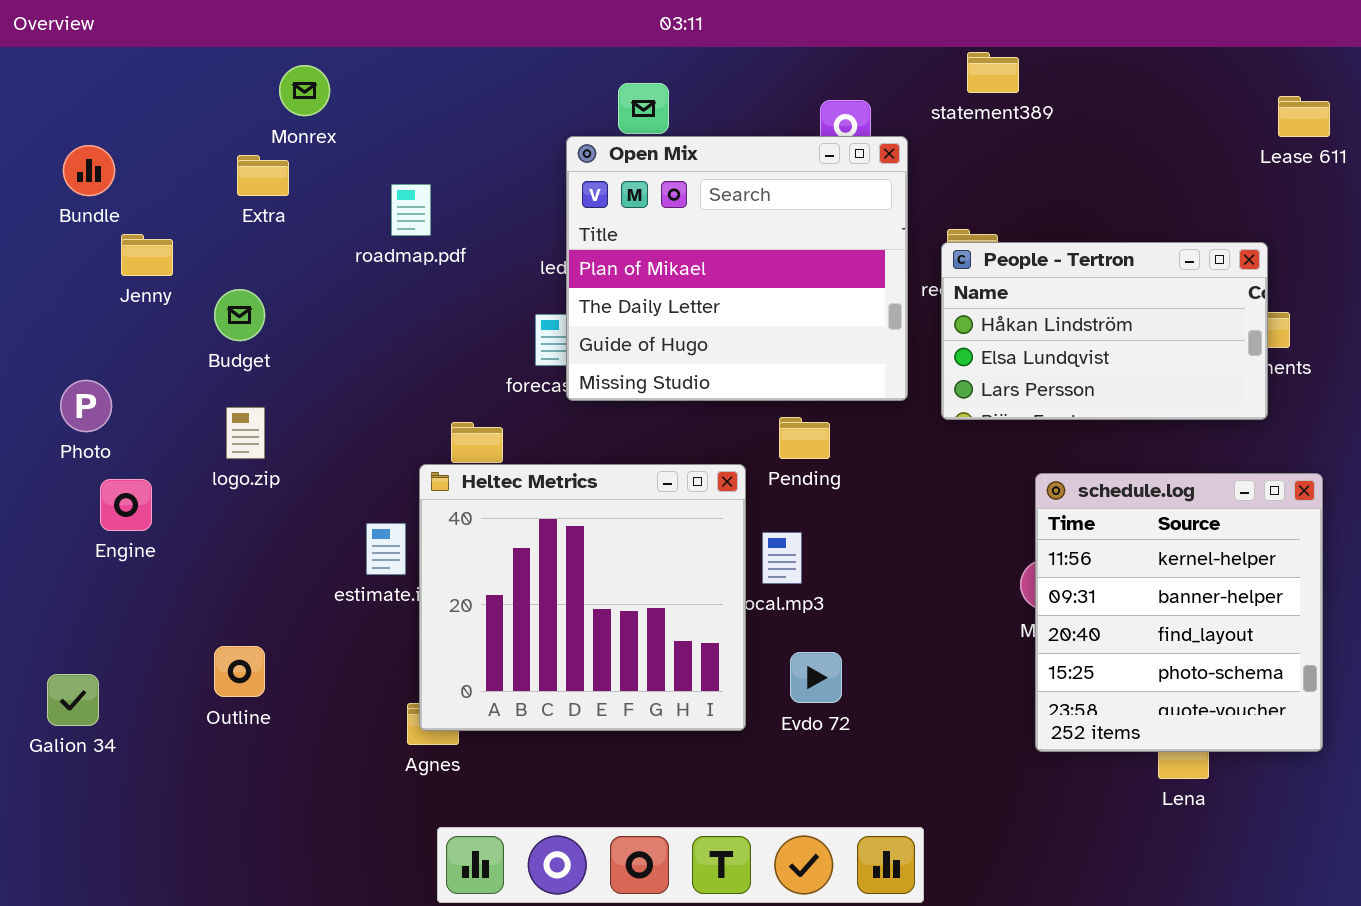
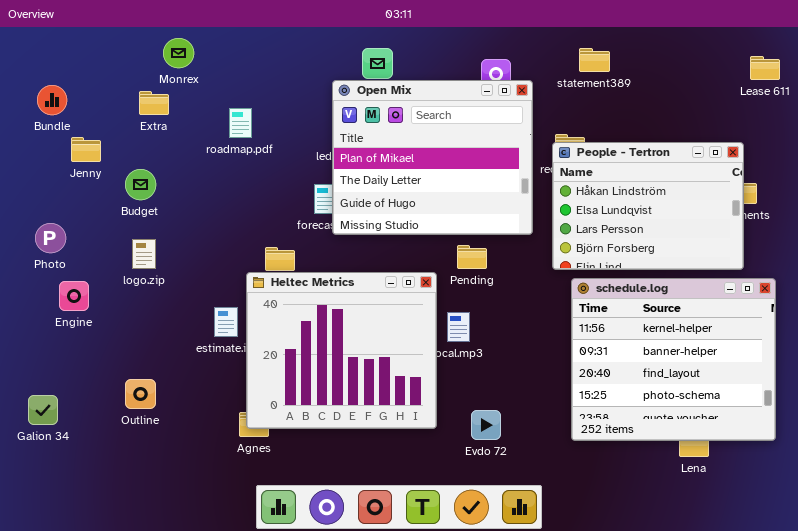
statement389: [967,52,1019,93] -> [579,48,610,72], moved
People - Tertron: [941,242,1268,420] -> [552,142,744,270], resized
schedule.log: [1035,473,1323,752] -> [571,278,776,441], resized
Evdo 72: [790,652,842,703] -> [471,410,501,440], moved

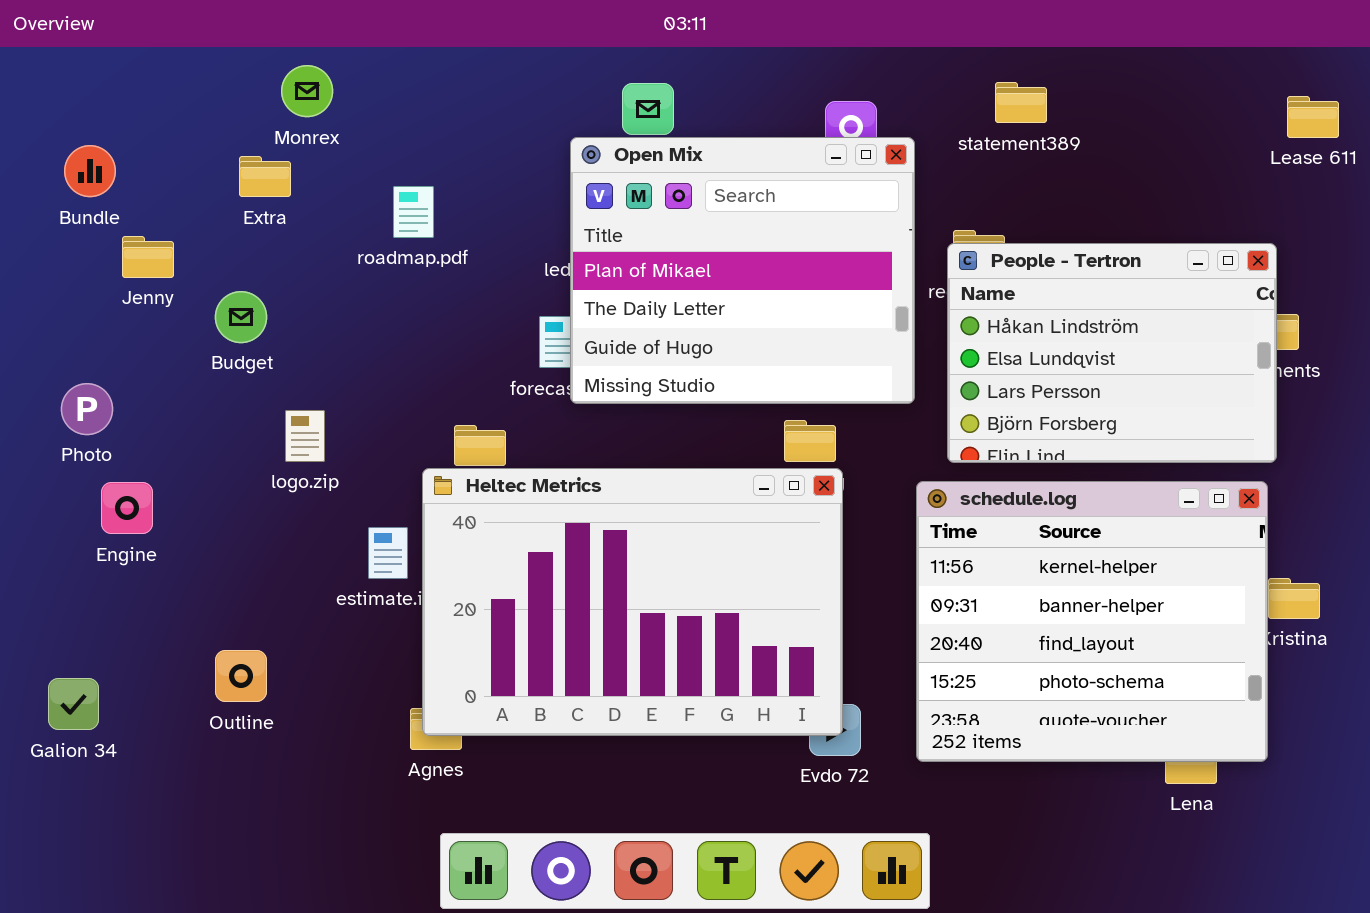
logo.zip: [132,239,156,269] -> [285,410,325,462], moved
Heltec Metrics: [246,272,437,429] -> [422,468,843,736], resized
schedule.log: [571,278,776,441] -> [916,481,1268,762], moved

